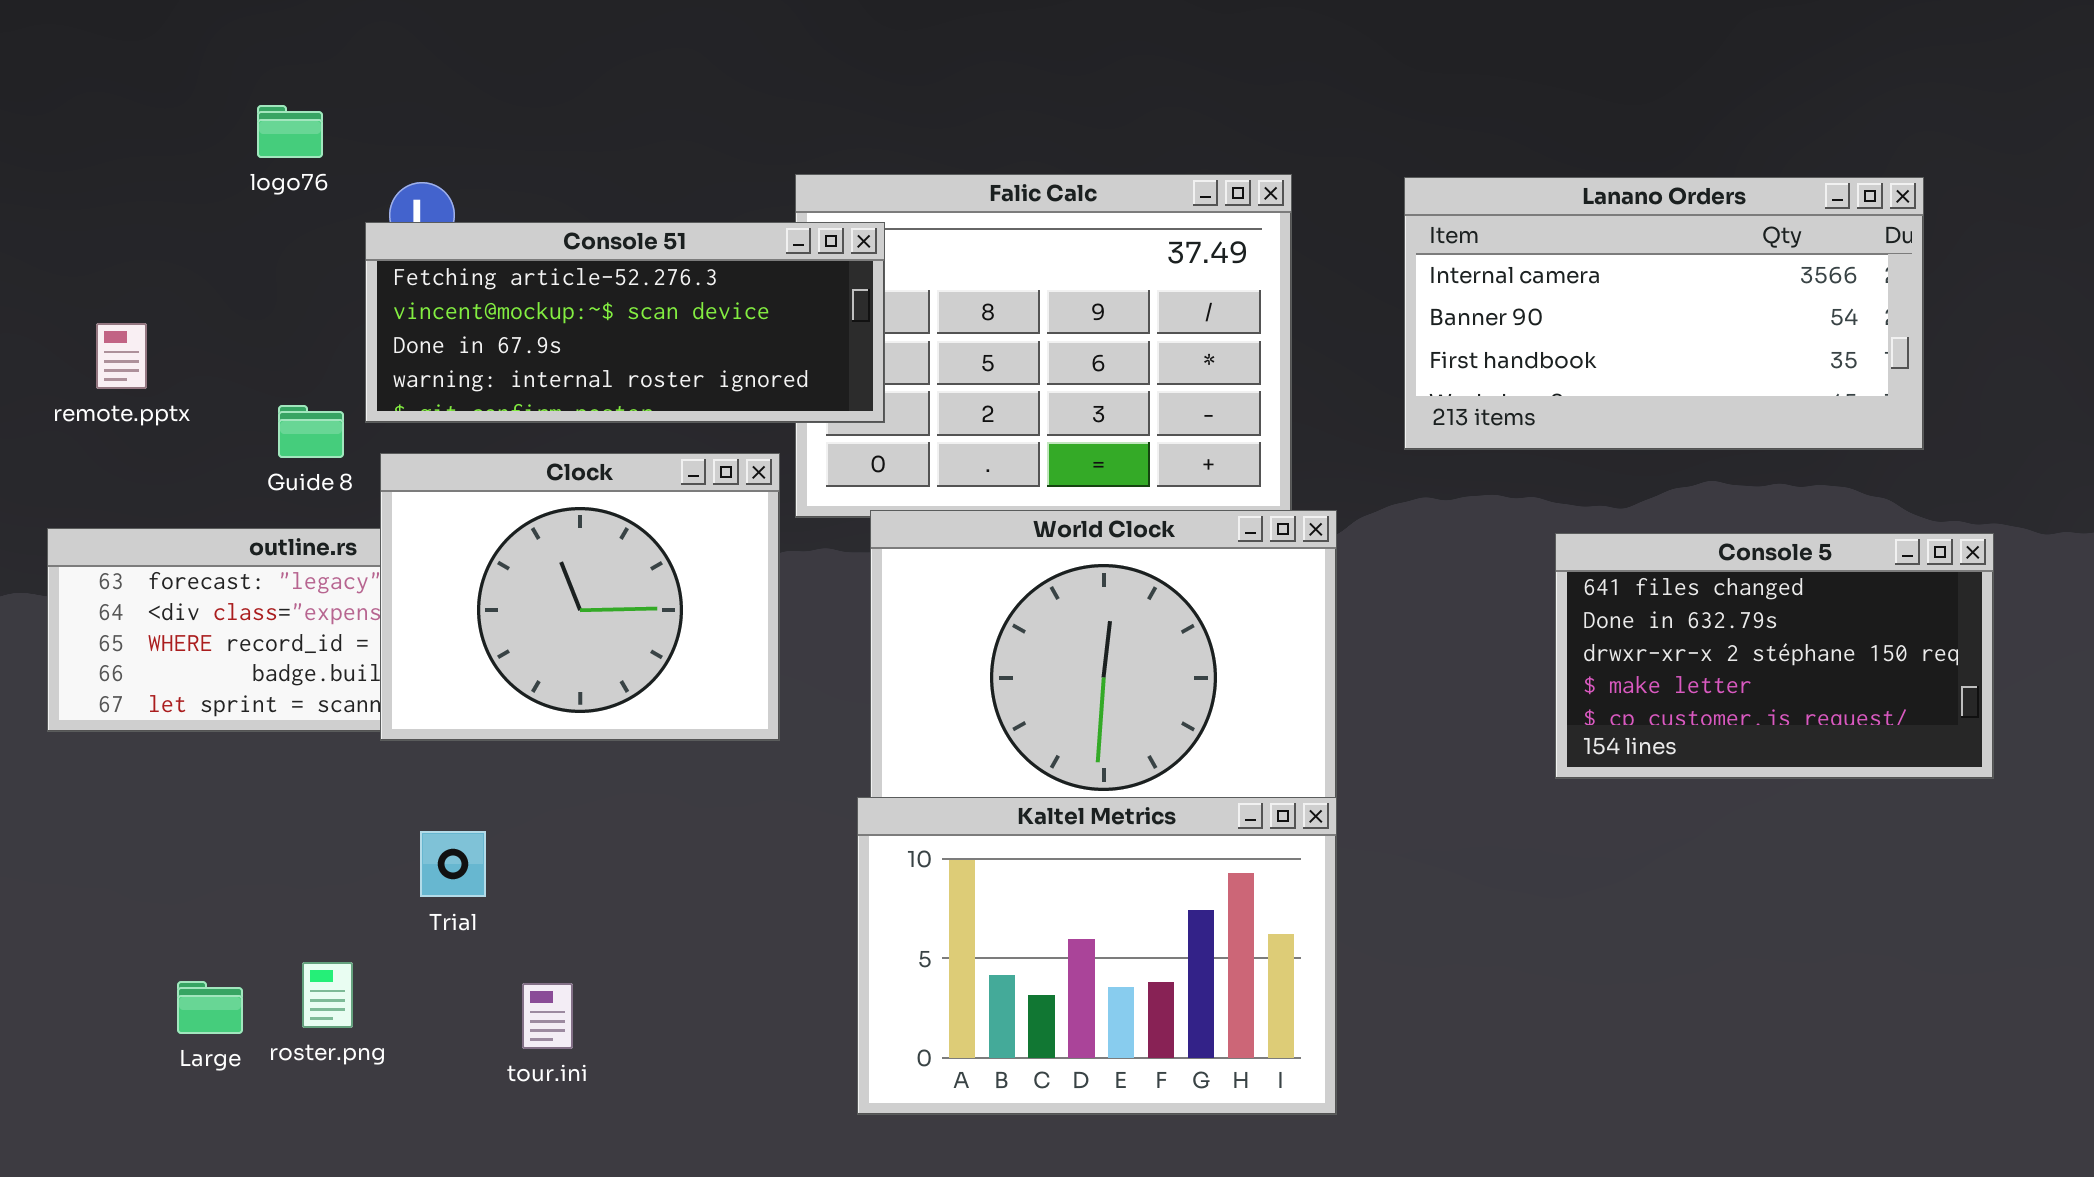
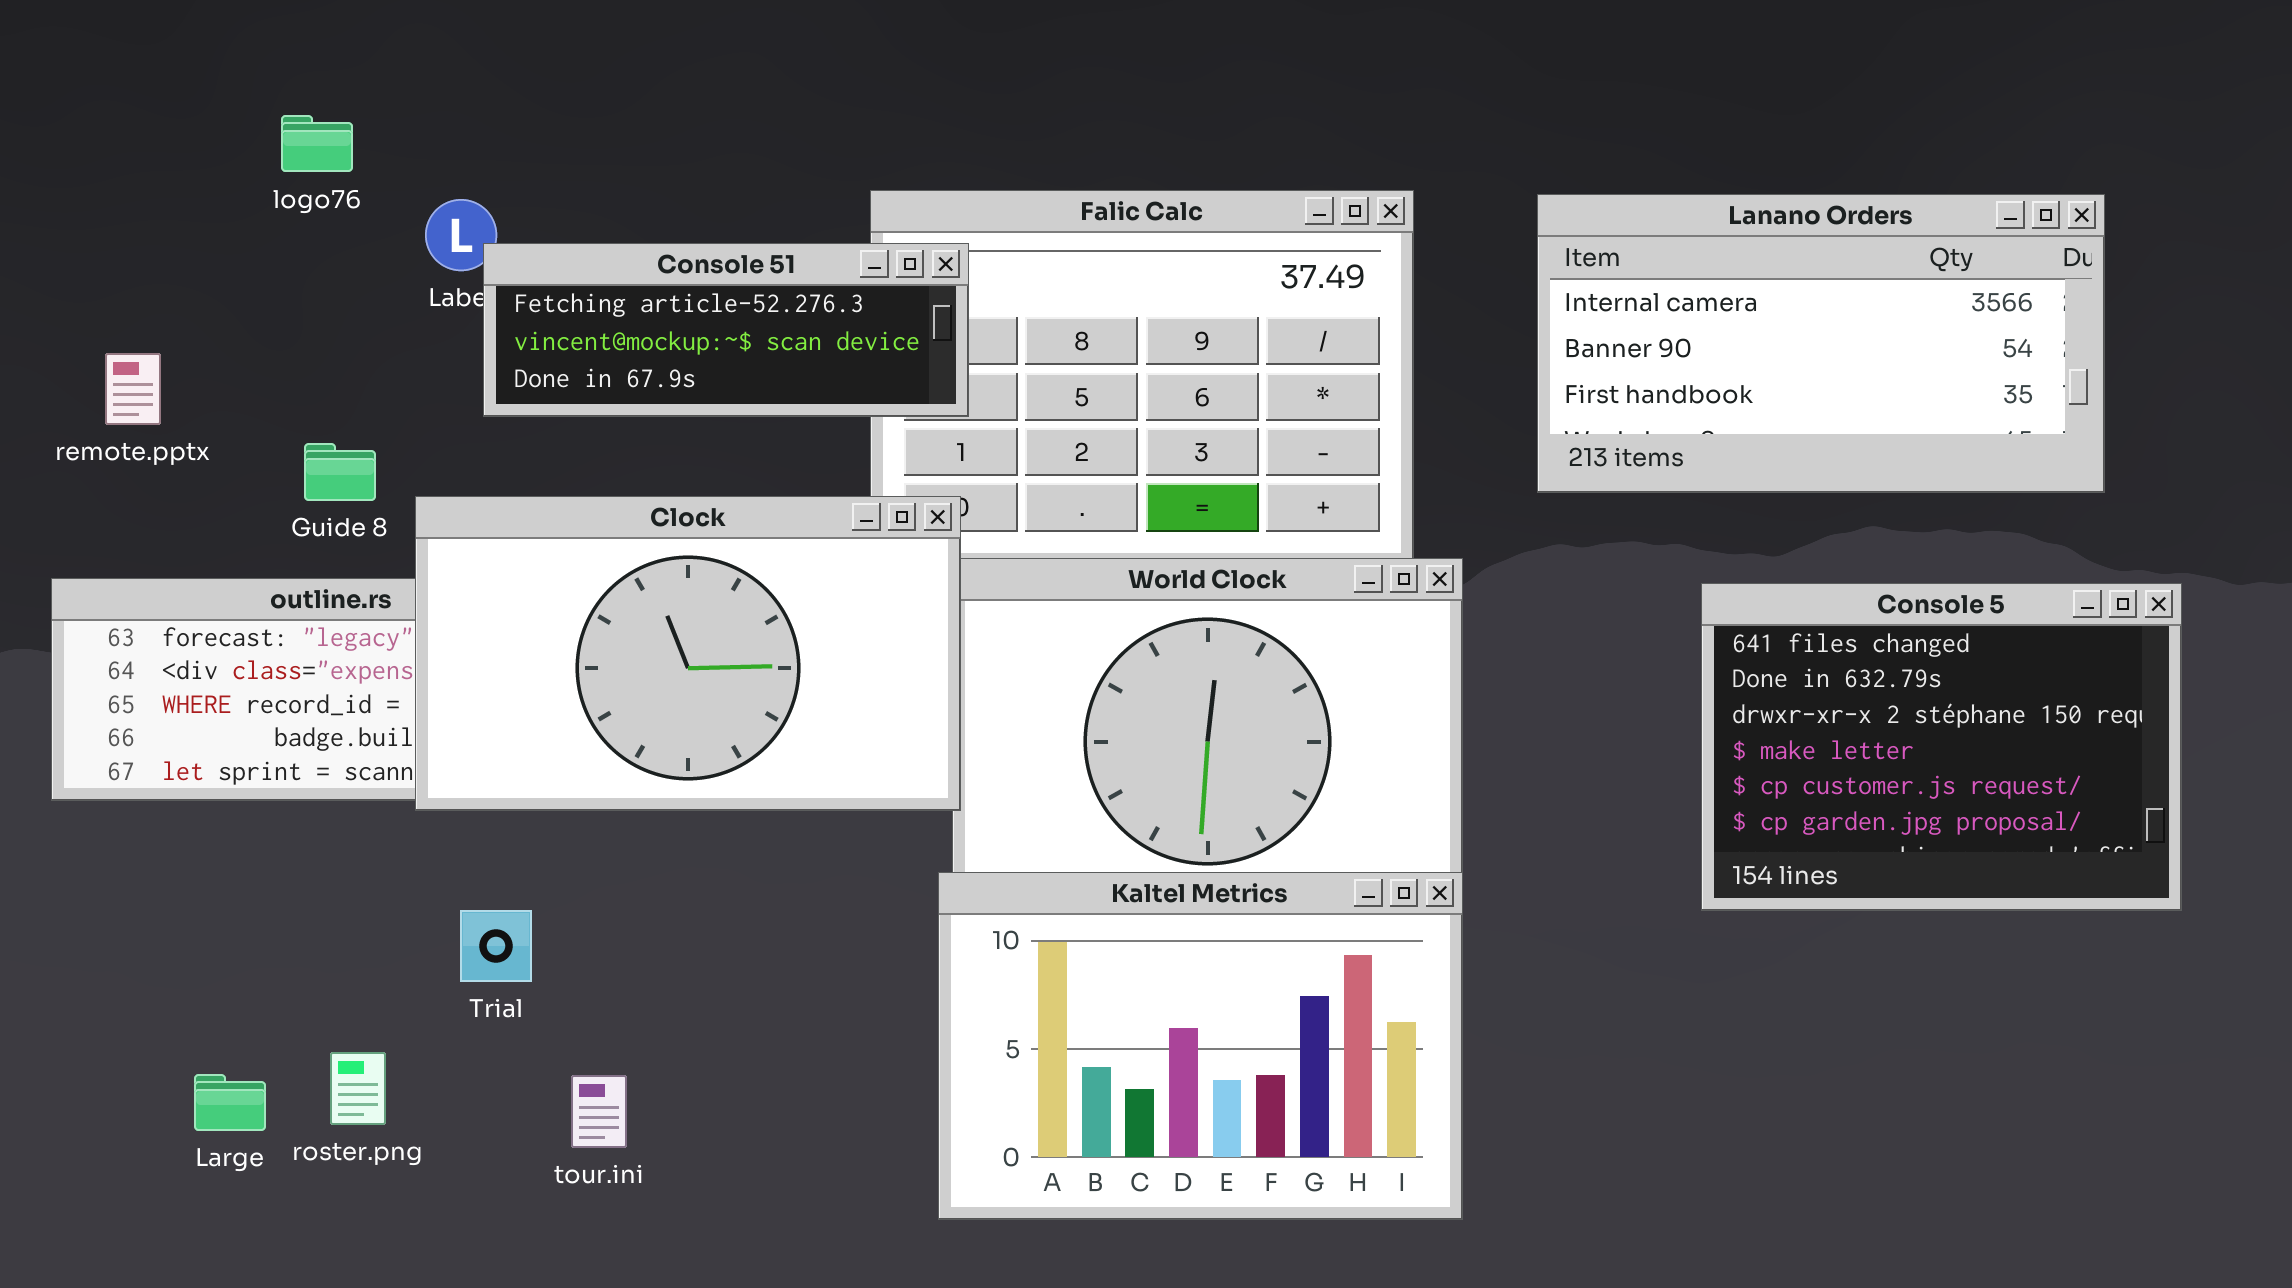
Console 51: [365,222,885,423] -> [483,243,969,417], resized
Clock: [380,453,780,741] -> [415,496,961,811], resized
Console 5: [1555,533,1994,779] -> [1701,583,2182,911], resized

